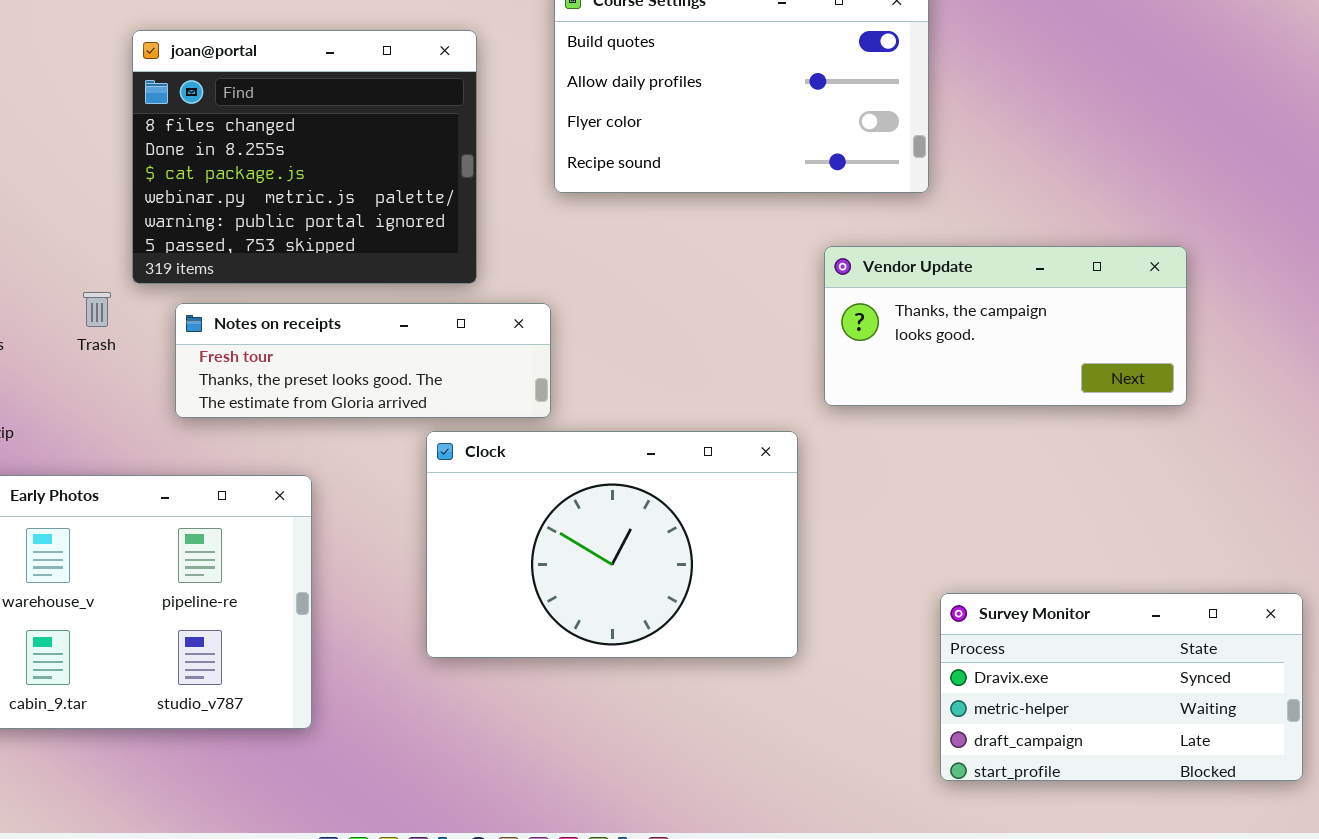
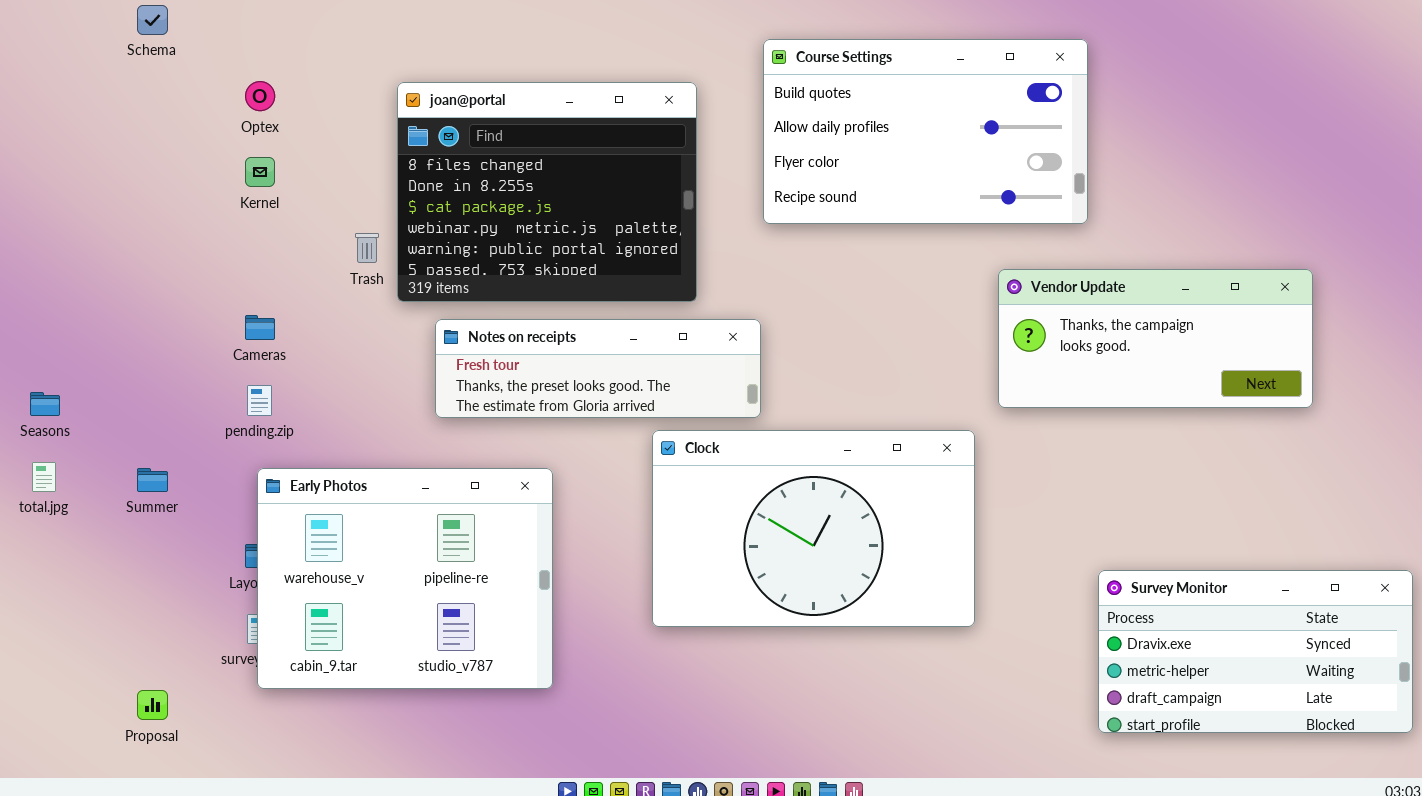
Trash: [83,292,111,327] -> [355,233,379,263], moved

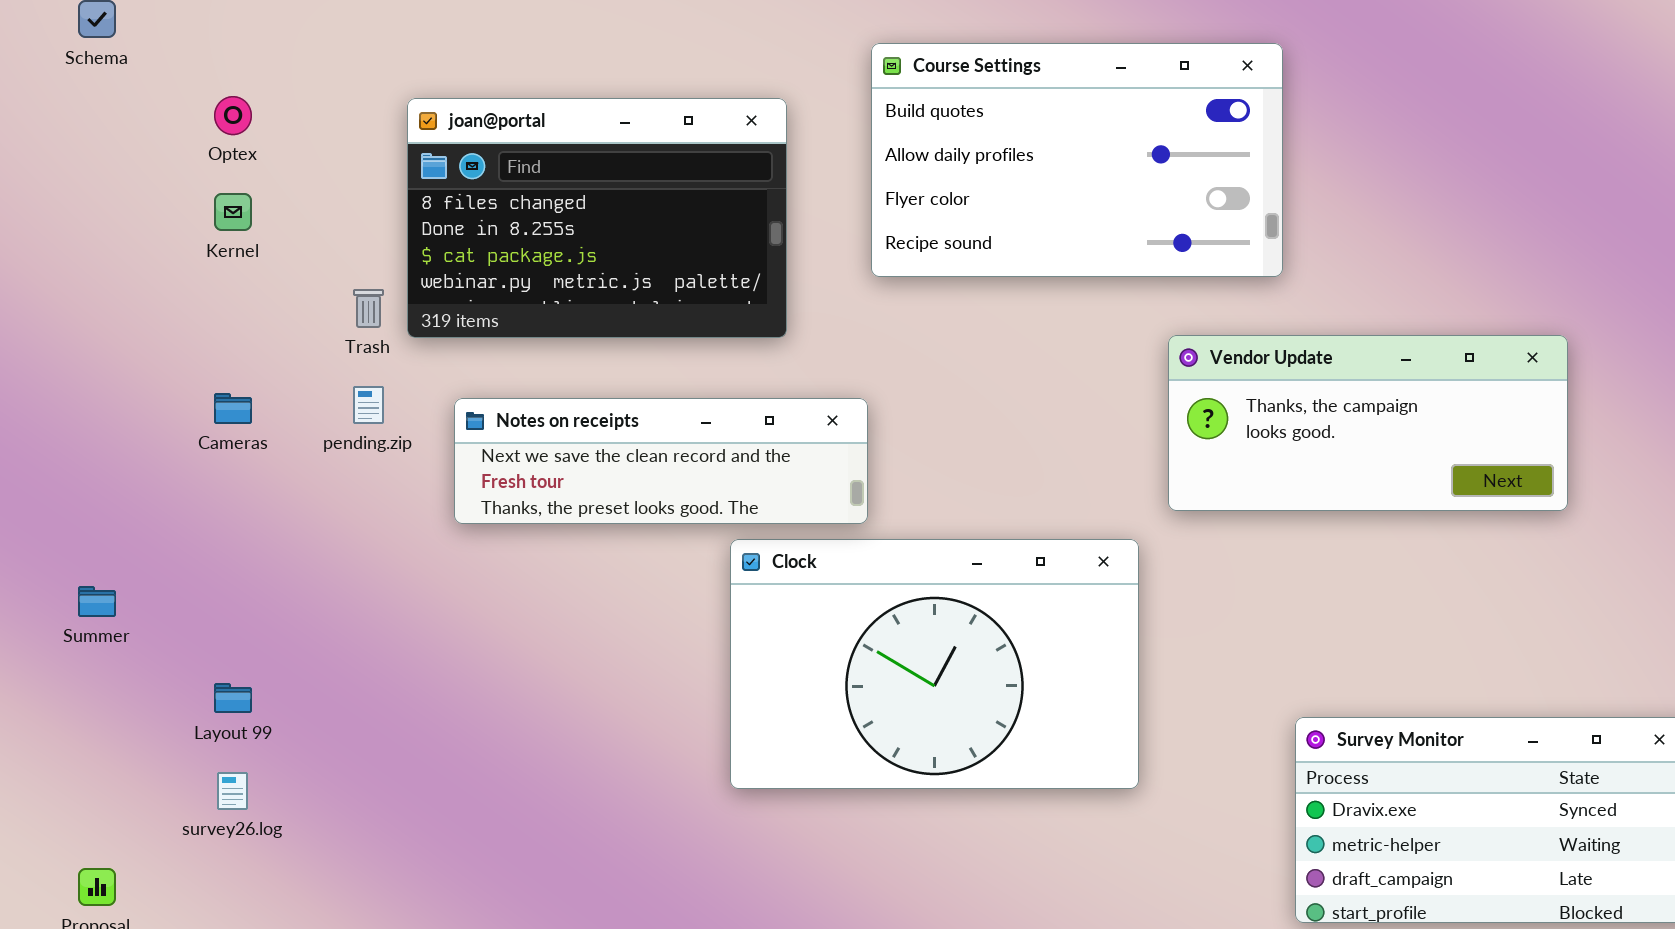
joan@portal: [397,82,697,302] -> [407,98,787,338], resized
Notes on receipts: [435,319,761,418] -> [454,398,868,524], scrolled up 1 row
pending.zip: [247,385,272,416] -> [353,386,384,424], moved
Early Photos: [257,468,553,689] -> none, closed

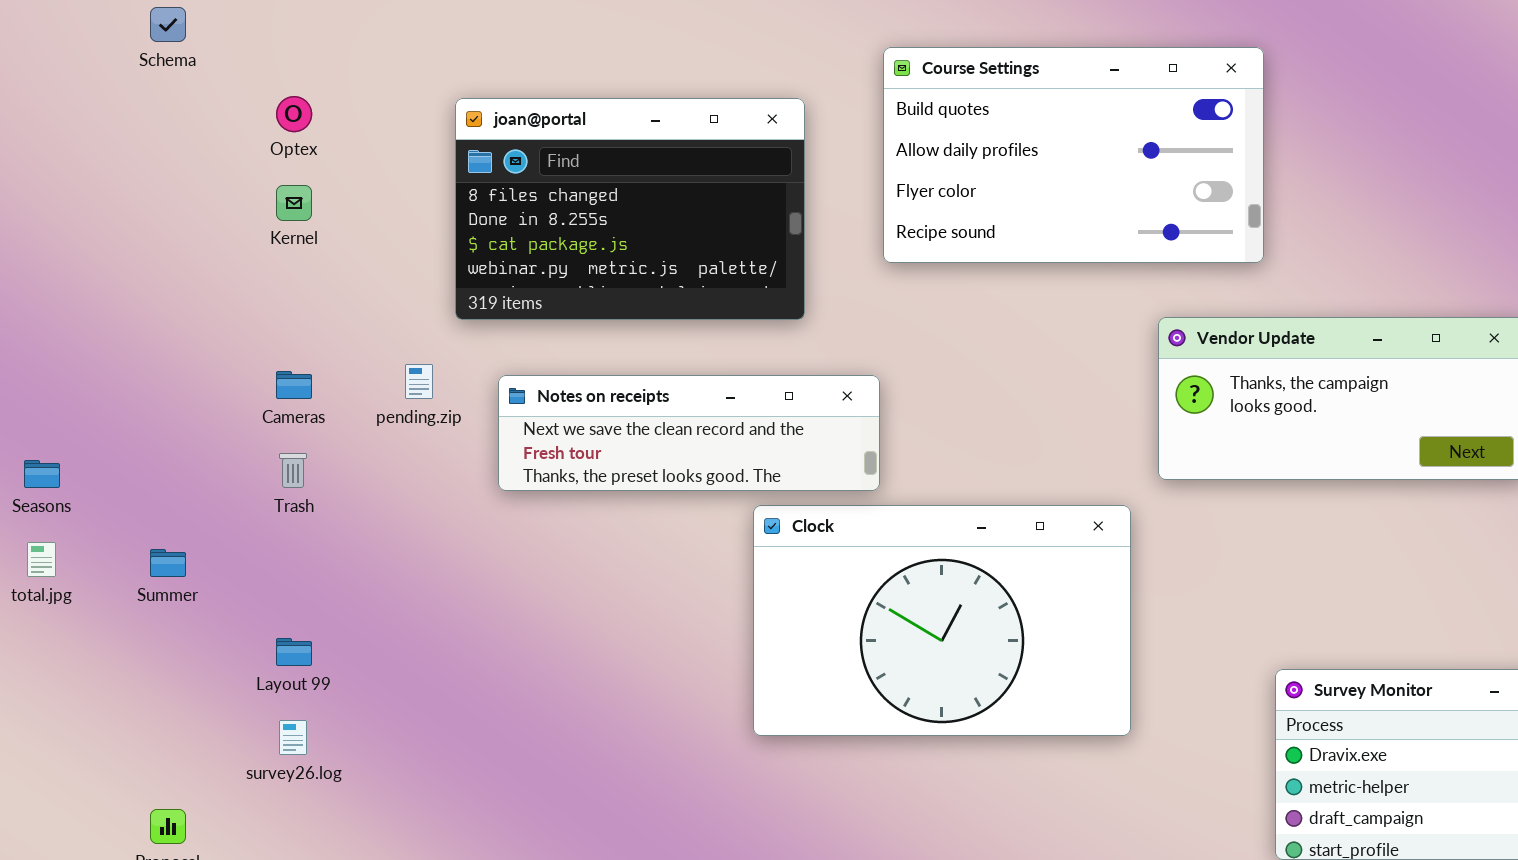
Trash: [353,289,384,328] -> [279,453,307,488], moved

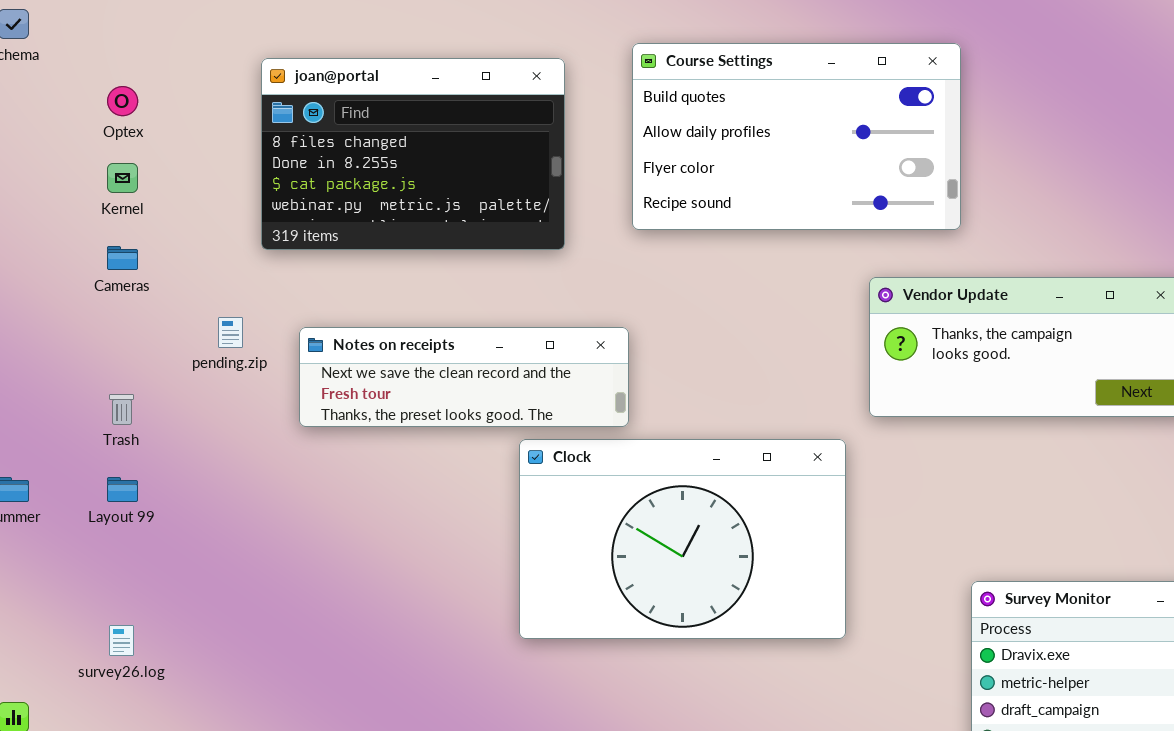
joan@portal: [455,98,805,320] -> [261,58,565,250], moved
Cameras: [276,371,312,399] -> [107,246,138,270], moved
Layout 99: [276,638,312,666] -> [107,477,138,502], moved

